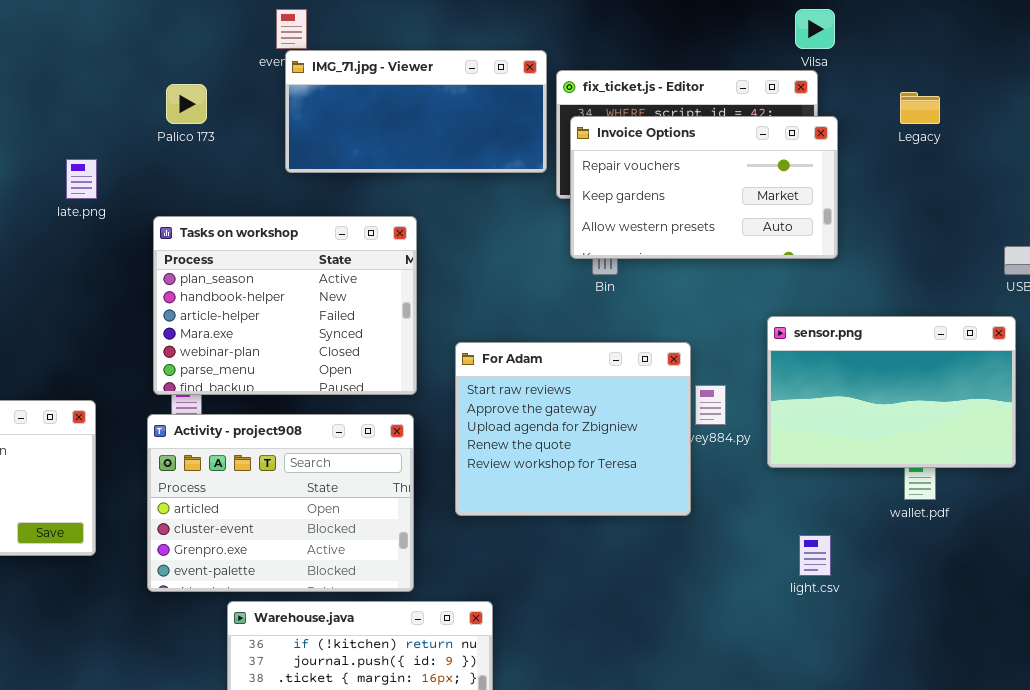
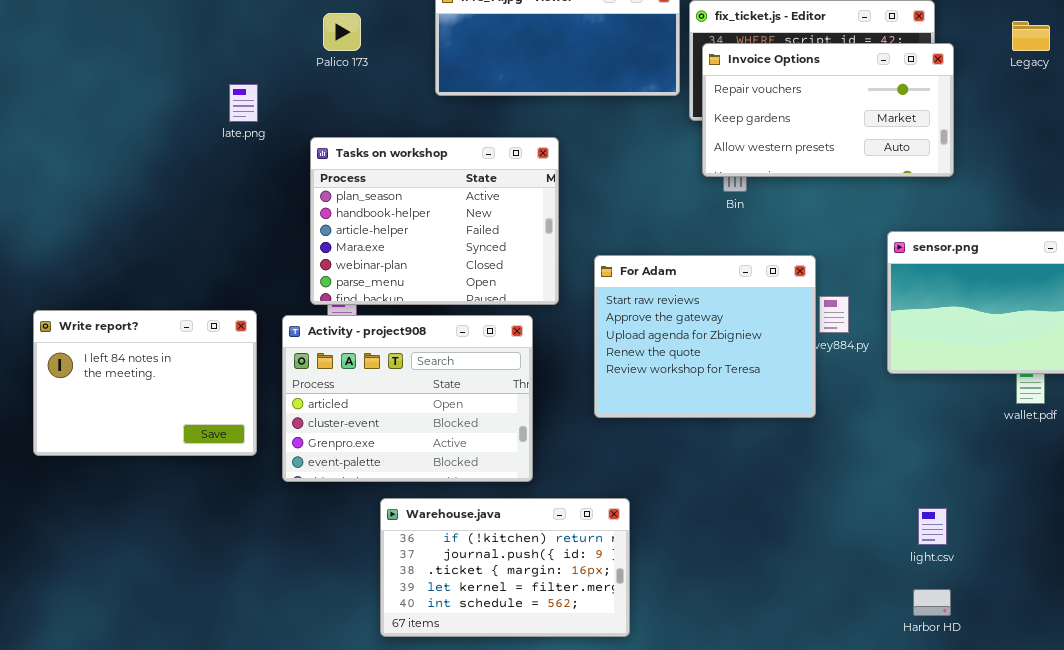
Activity - project908: [147,414,414,592] -> [282,315,533,482], moved
light.csv: [799,535,831,576] -> [918,508,947,545], moved

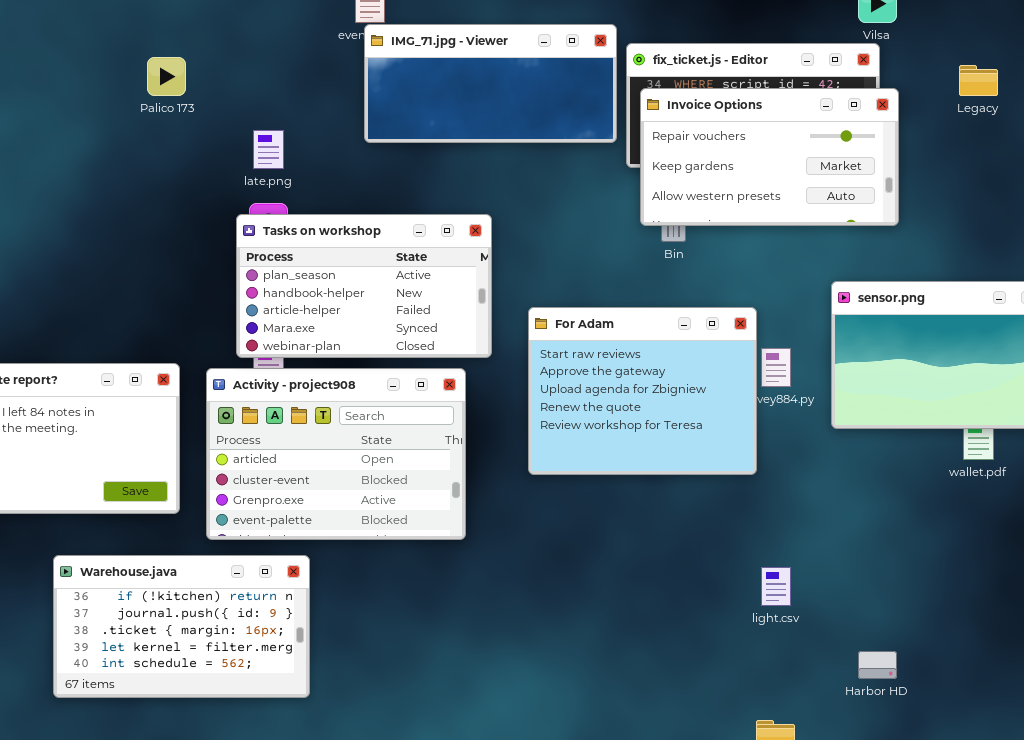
Palico 173: [323,13,361,51] -> [147,57,186,96], moved
late.png: [229,84,258,122] -> [253,130,284,169], moved
Tasks on workshop: [310,137,559,305] -> [236,214,492,358], resized
Warehouse.java: [380,498,630,637] -> [53,555,310,698], moved
light.csv: [918,508,947,545] -> [761,567,791,606], moved

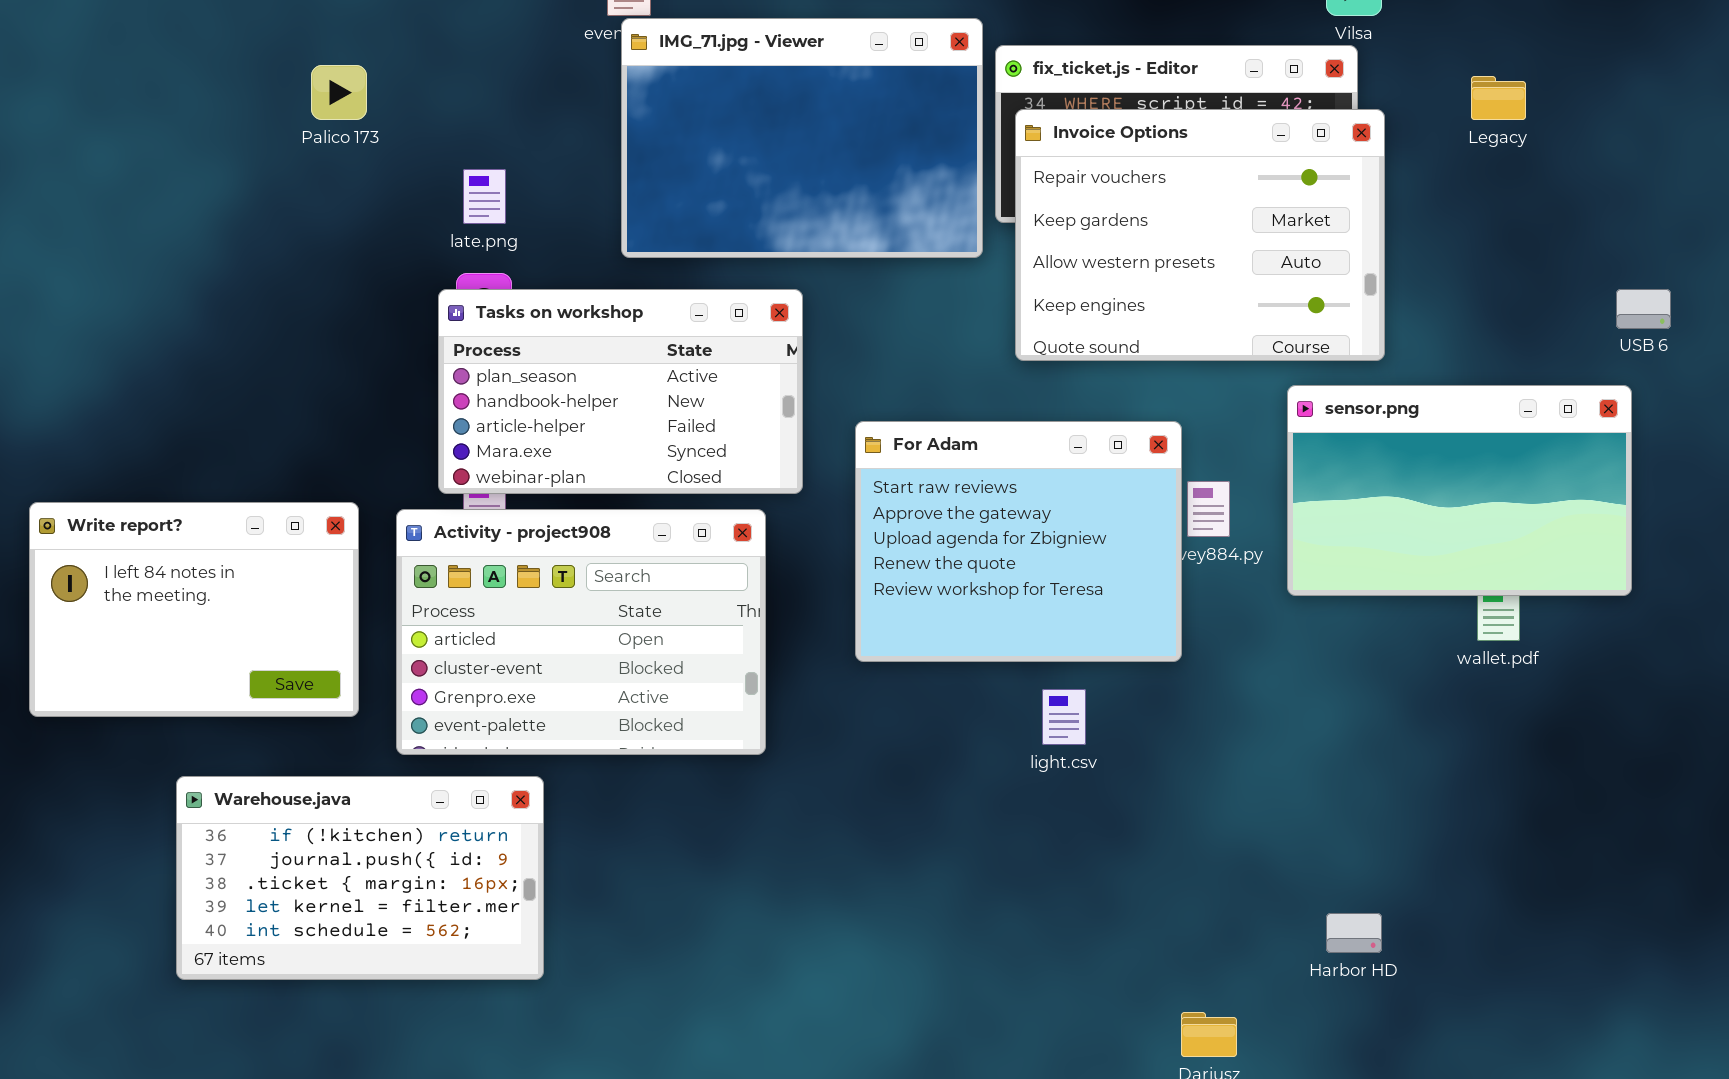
IMG_71.jpg - Viewer: [364,24,617,143] -> [621,18,983,258], resized
Invoice Options: [640,88,899,226] -> [1015,109,1385,361], resized
light.csv: [761,567,791,606] -> [1042,689,1086,745], moved

